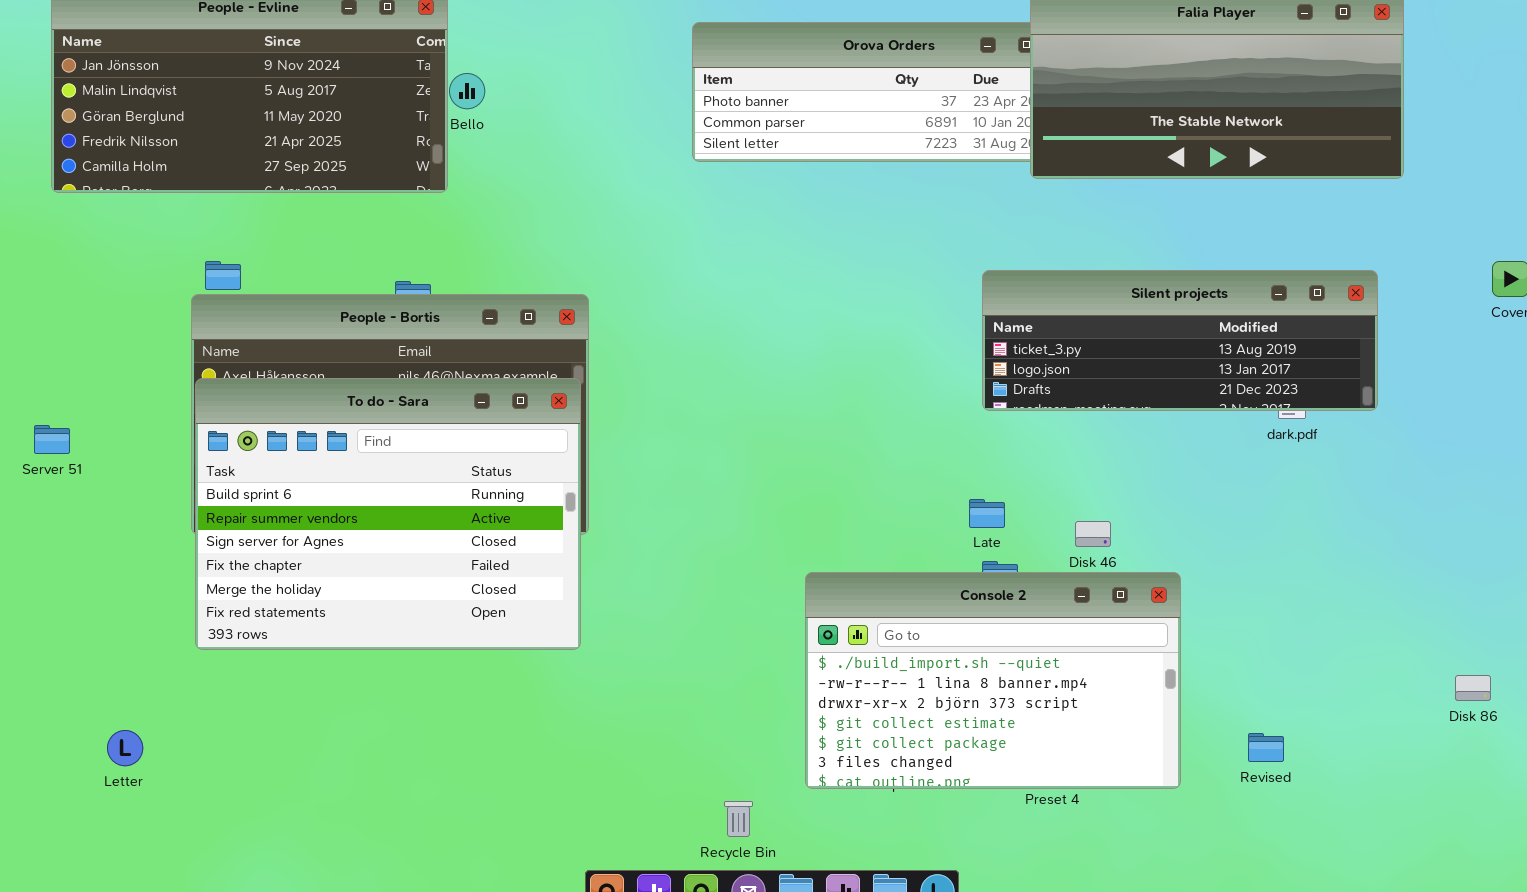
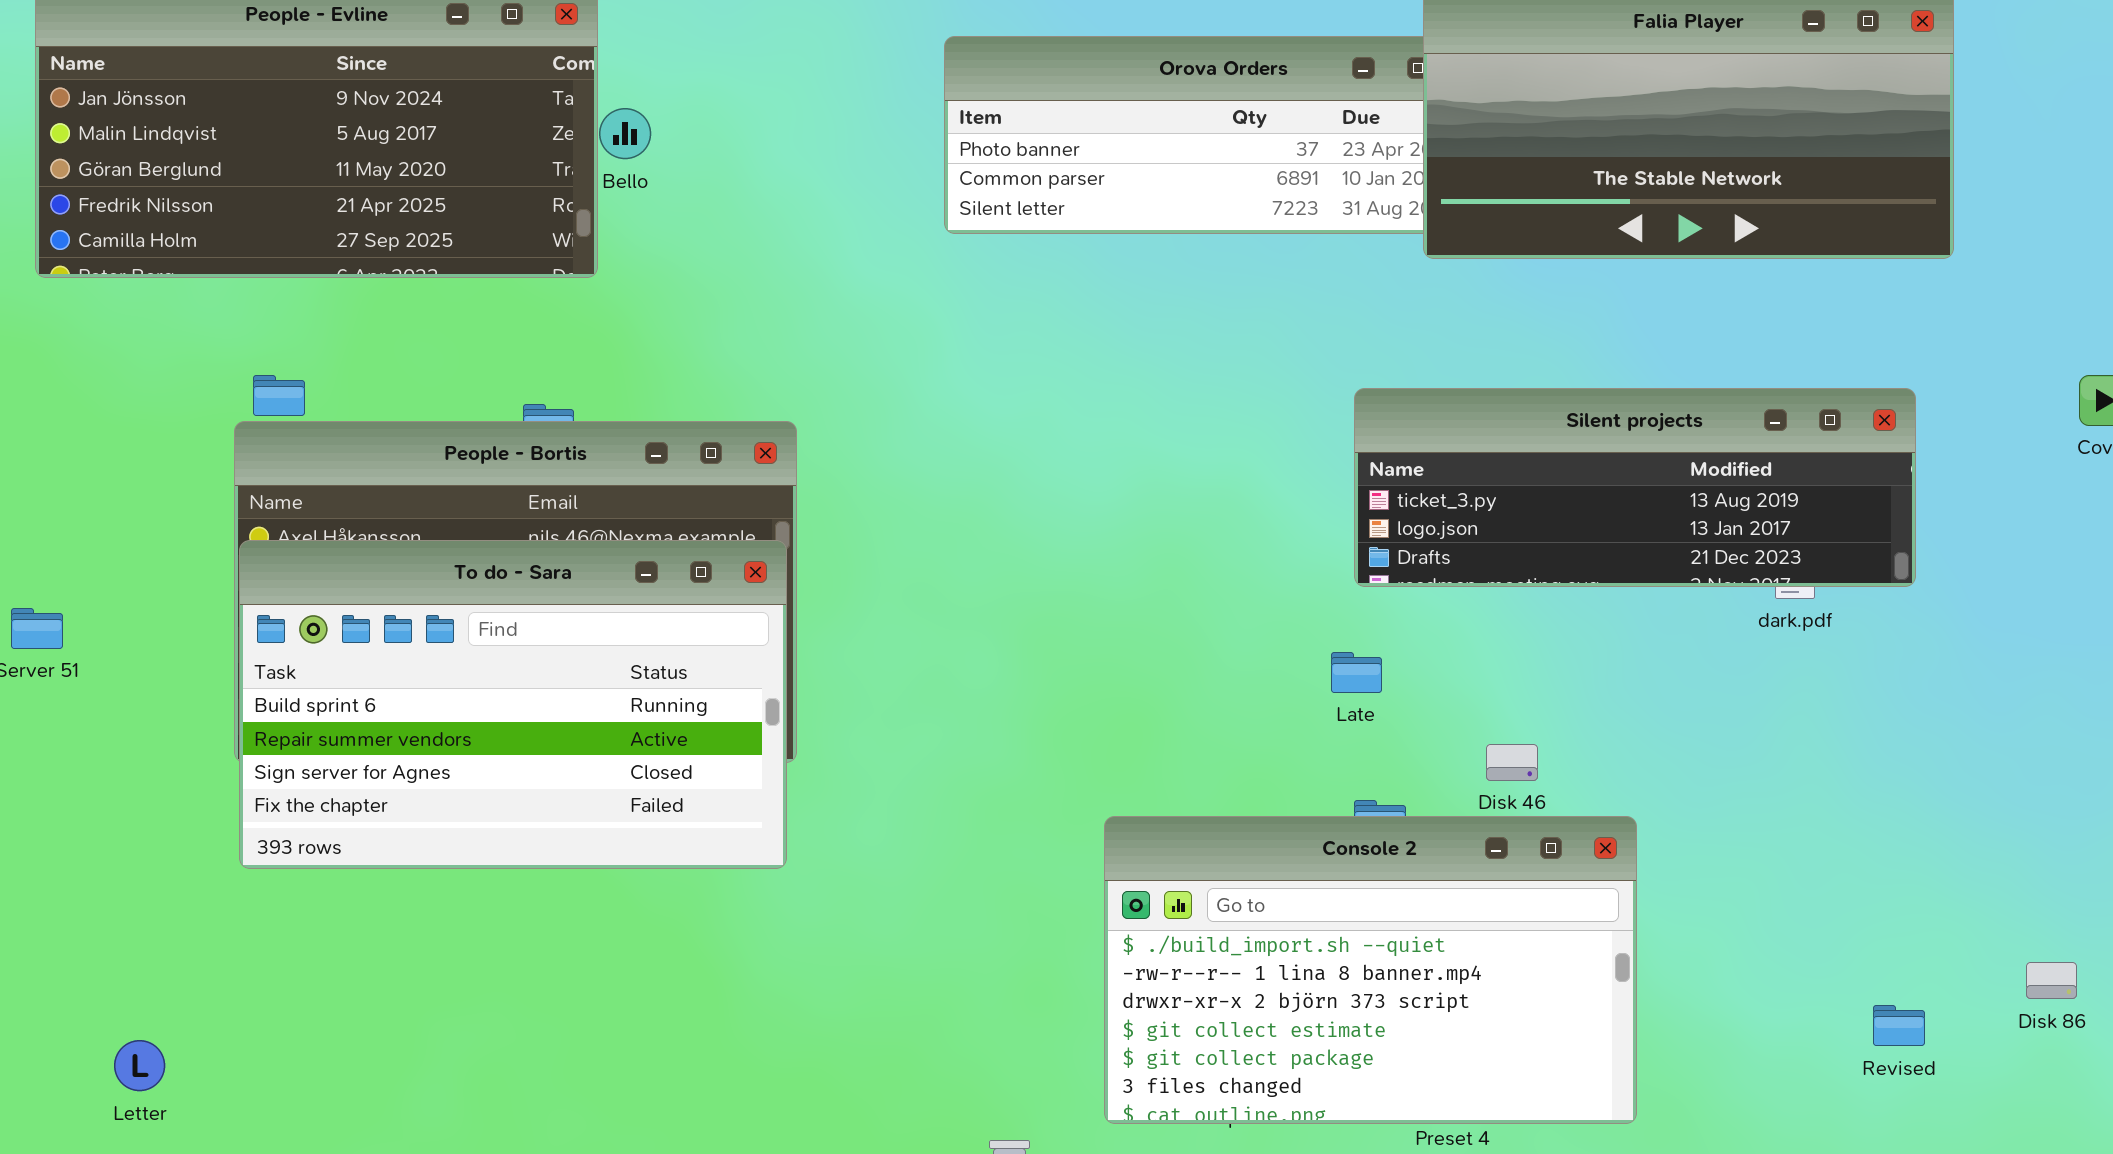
To do - Sara: [195,378,581,650] -> [239,540,787,869], resized
Late: [969,499,1005,528] -> [1331,652,1382,693], moved
Revised: [1248,733,1284,762] -> [1873,1005,1925,1046], moved

